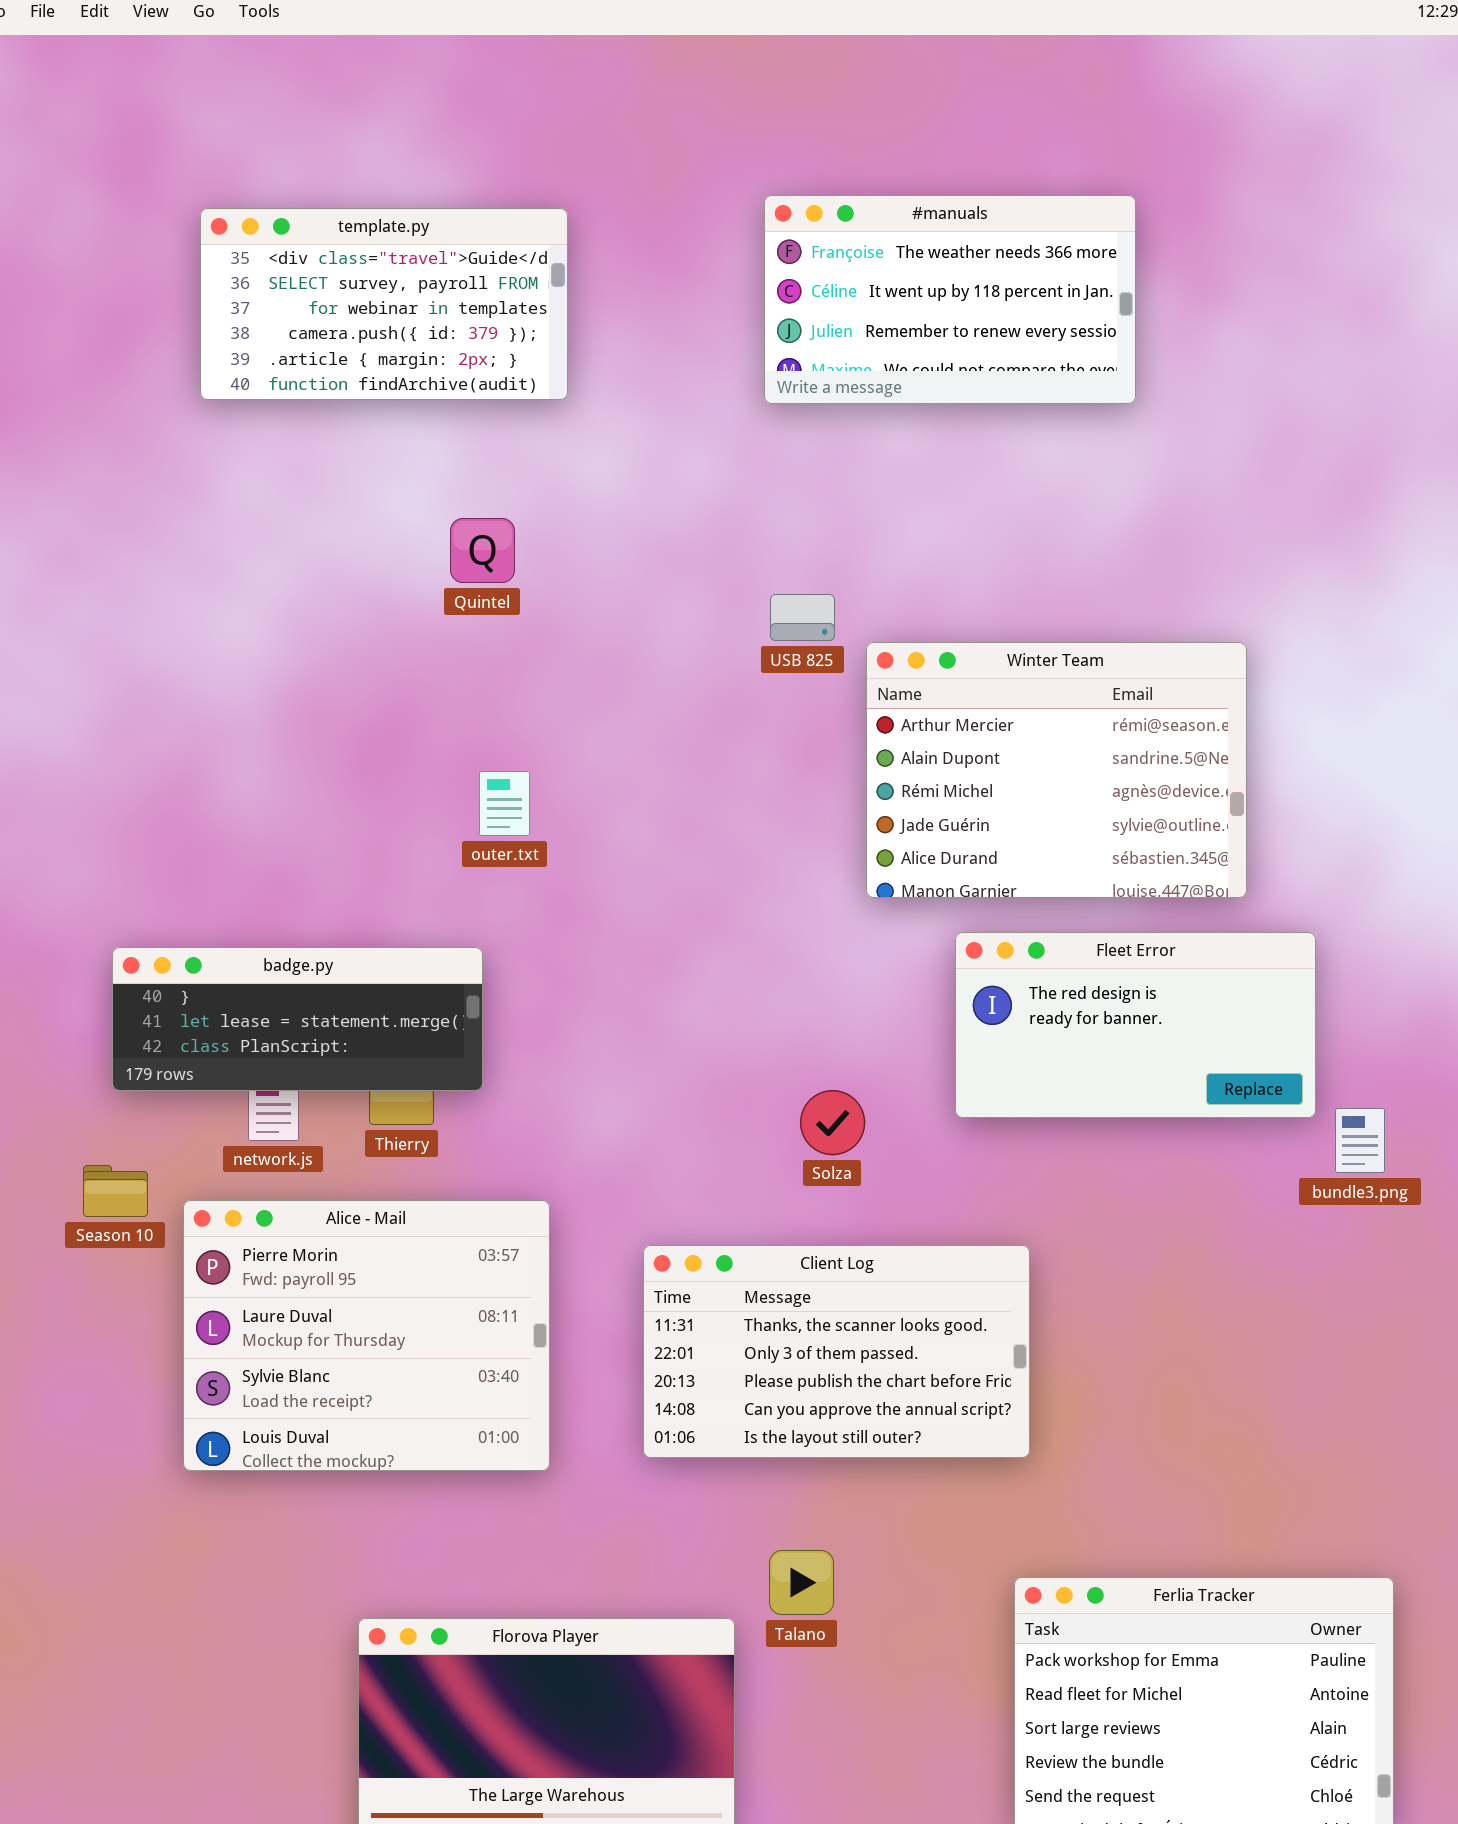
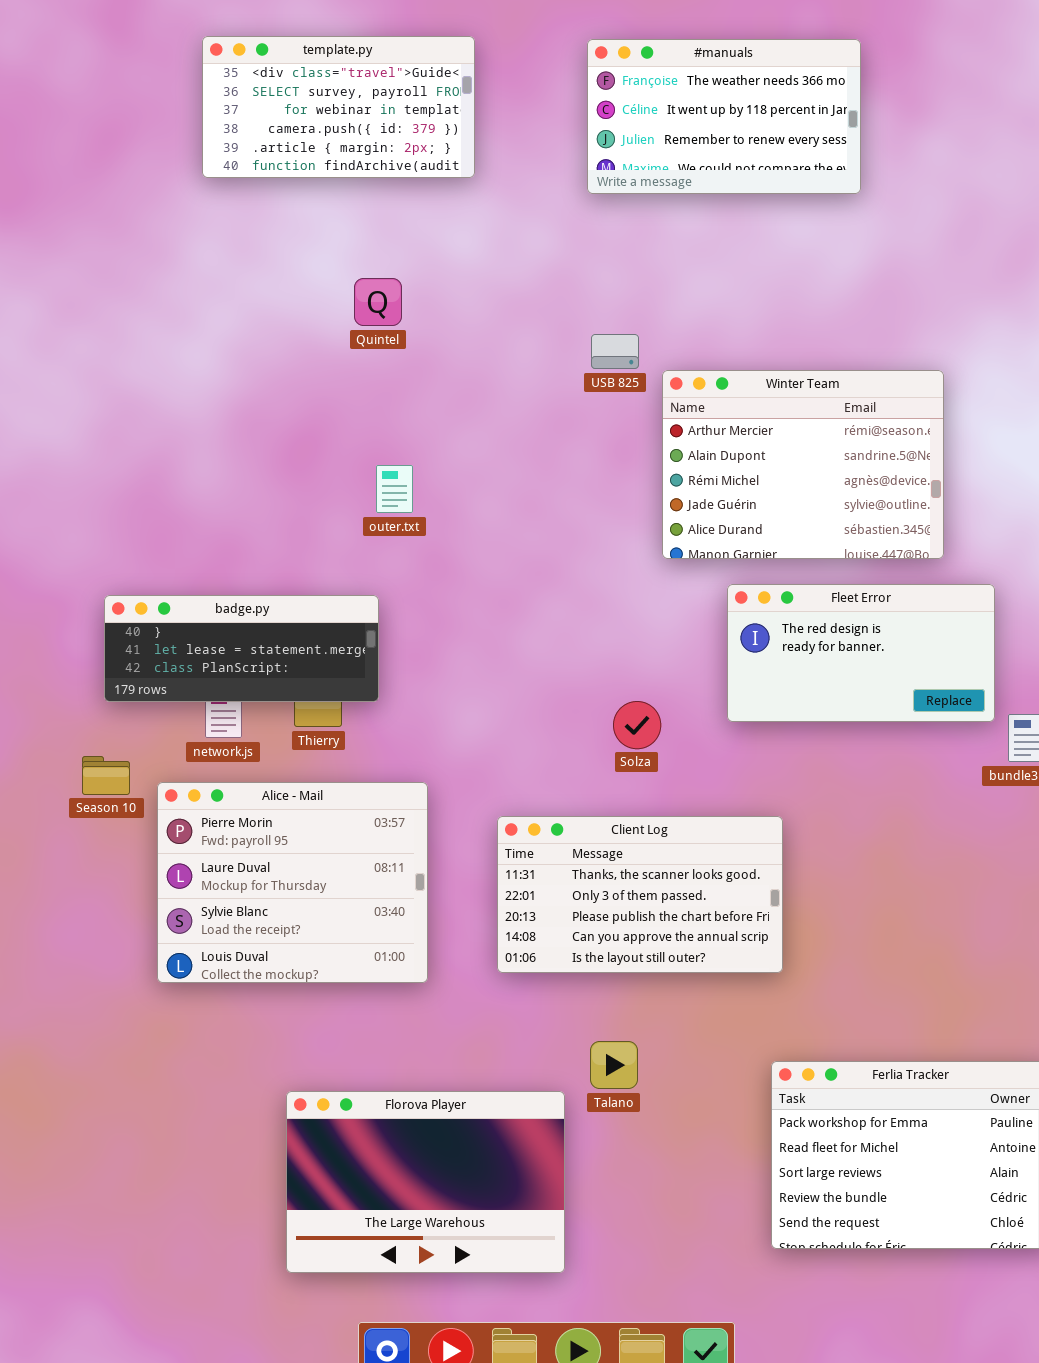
template.py: [200,208,568,400] -> [202,36,475,178], moved

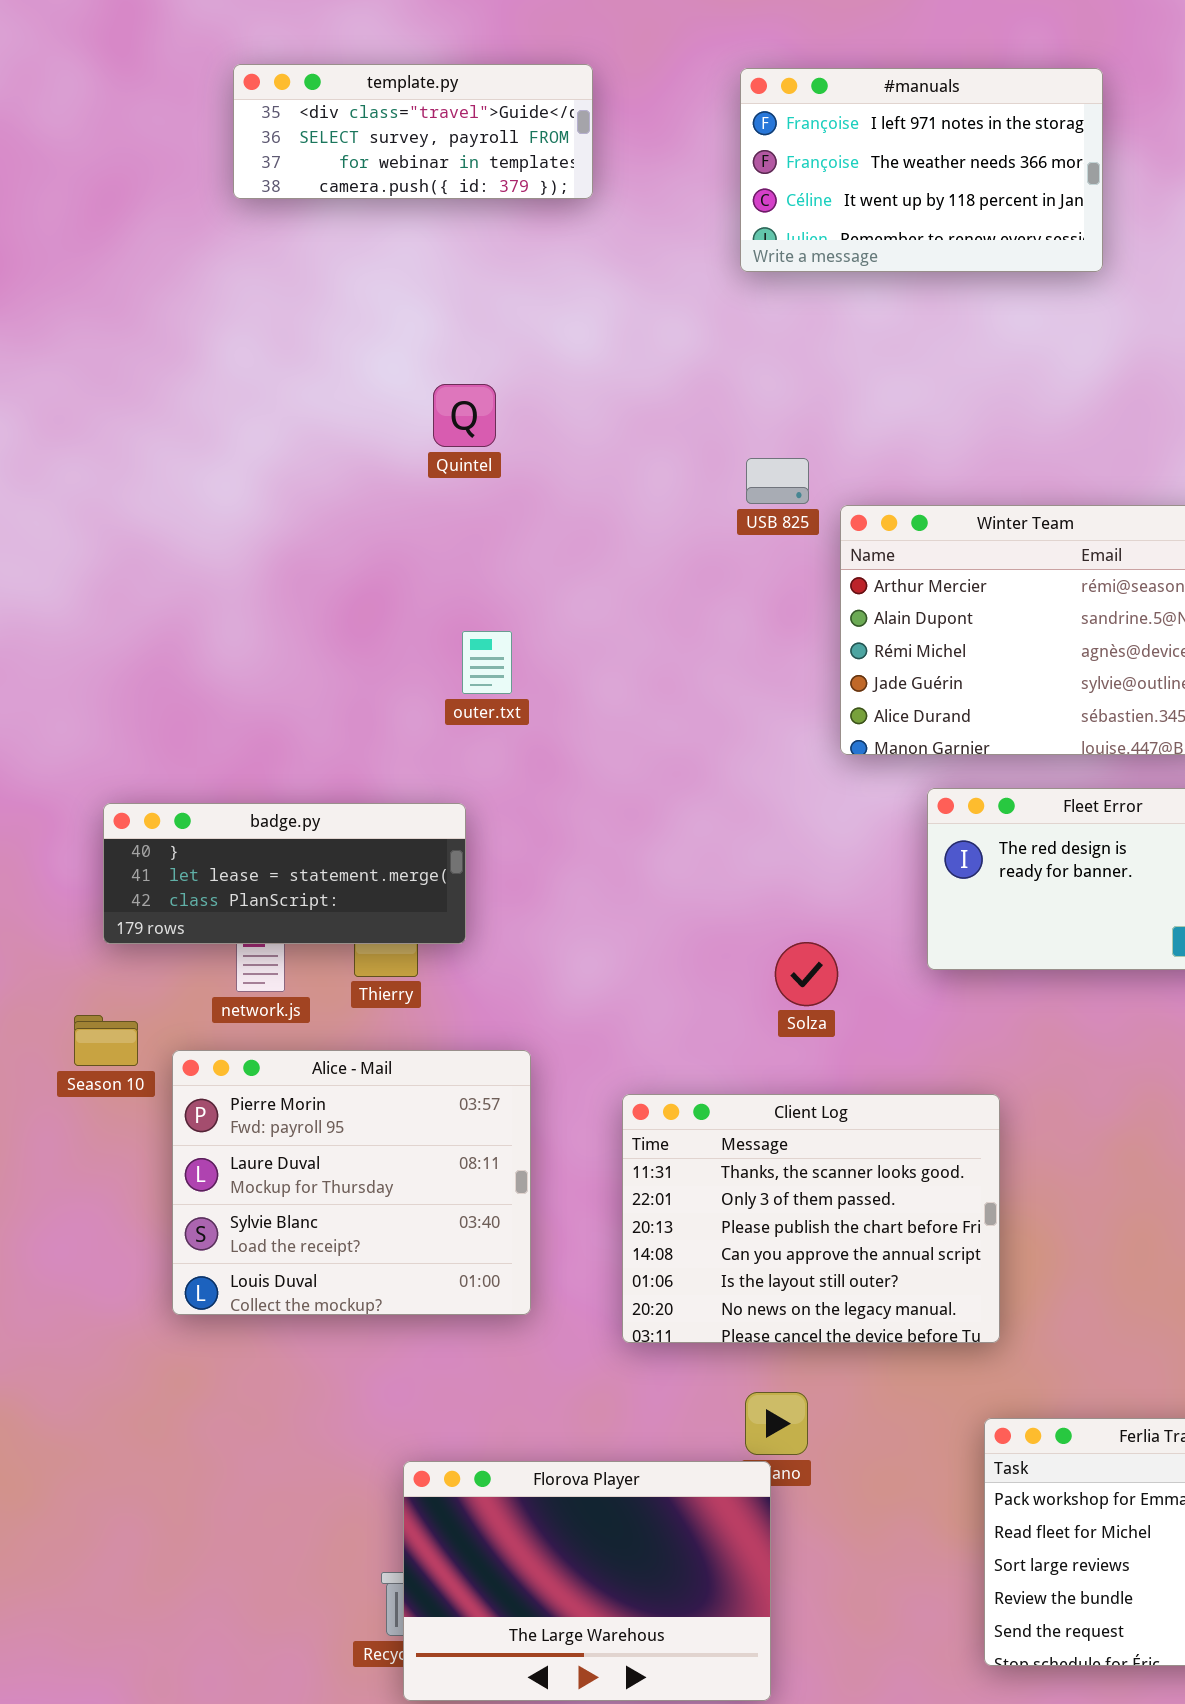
template.py: [202,36,475,178] -> [233,64,593,199], resized
#manuals: [587,39,861,194] -> [740,68,1103,272], scrolled up 1 row
Client Log: [497,816,783,973] -> [622,1094,1000,1343], resized
Florova Player: [286,1091,565,1273] -> [403,1461,771,1701], moved

